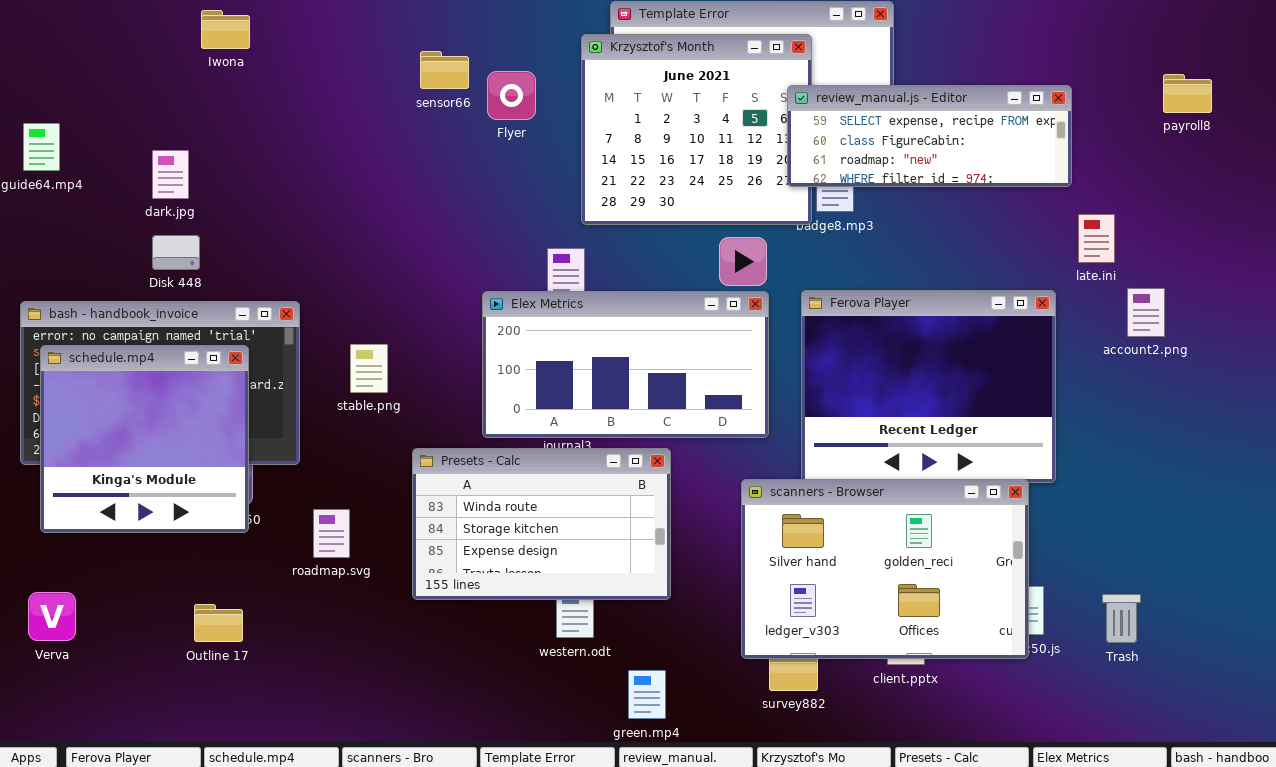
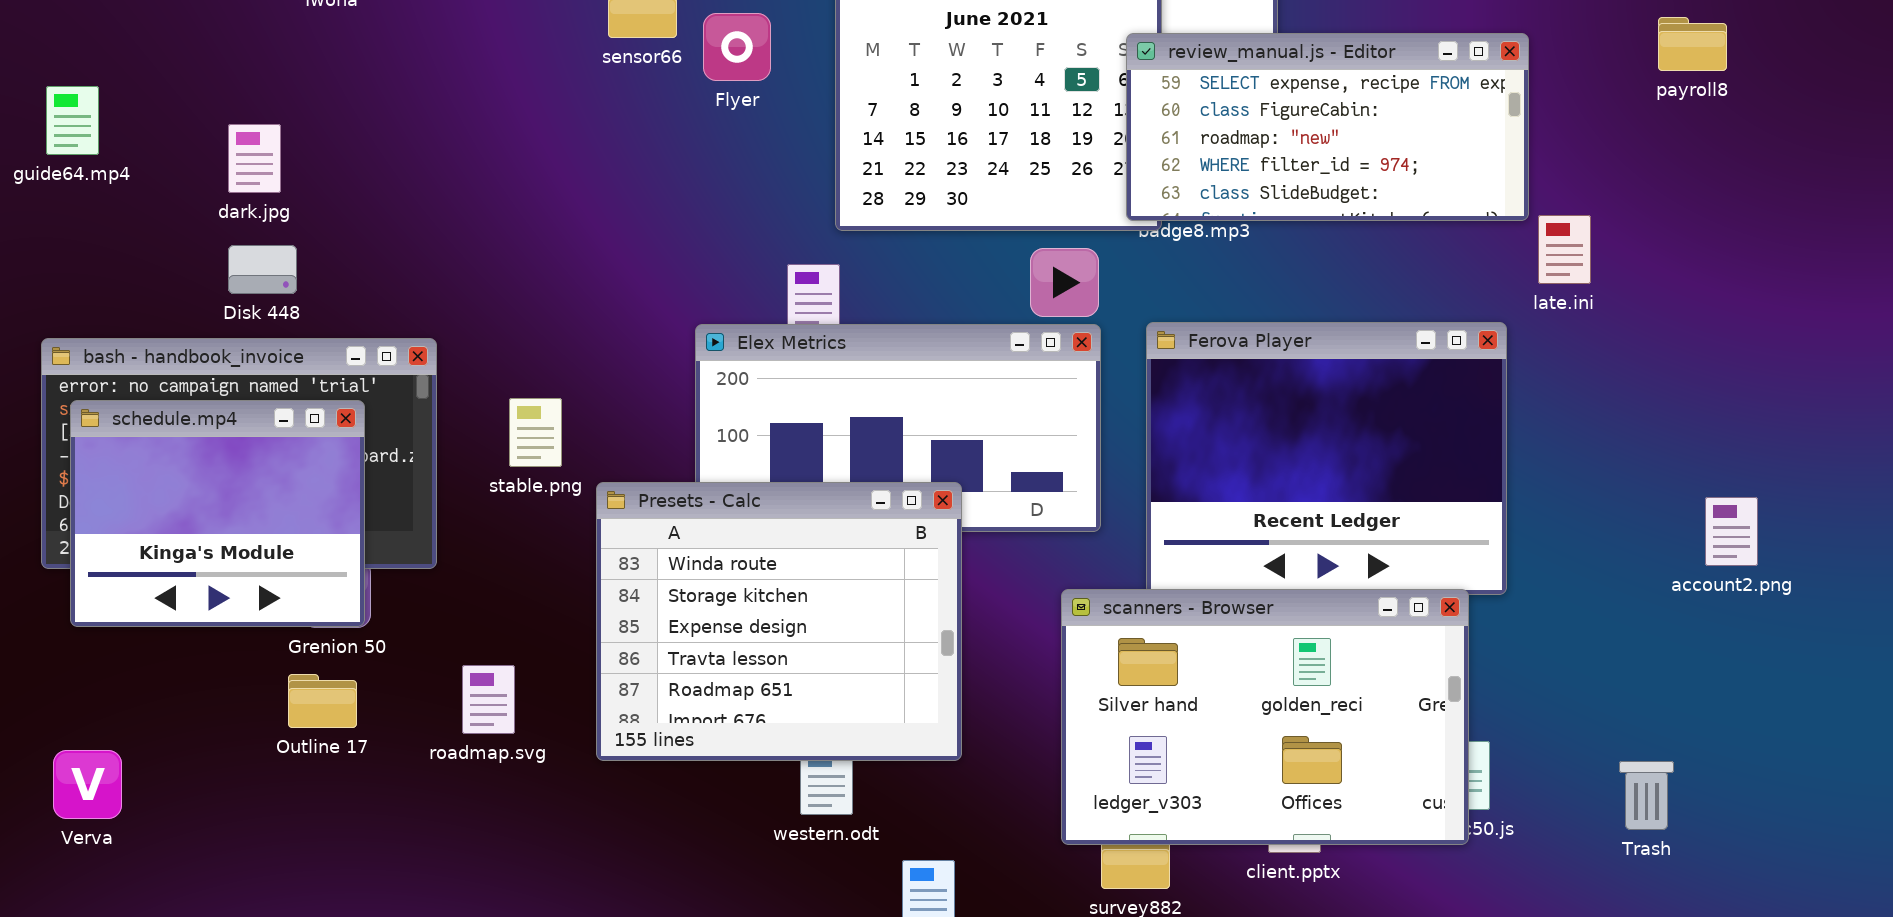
review_manual.js - Editor: [787,85,1072,187] -> [1126,33,1529,221], resized
account2.png: [1127,288,1165,337] -> [1705,497,1758,566], moved
schedule.mp4: [40,345,249,533] -> [70,400,365,627], resized
Presets - Calc: [412,448,671,600] -> [596,482,962,761], resized
roadmap.svg: [313,509,350,558] -> [462,665,515,734], moved
Trash: [1102,594,1141,643] -> [1619,761,1674,830], moved
Outline 17: [194,604,243,642] -> [288,674,357,728], moved

